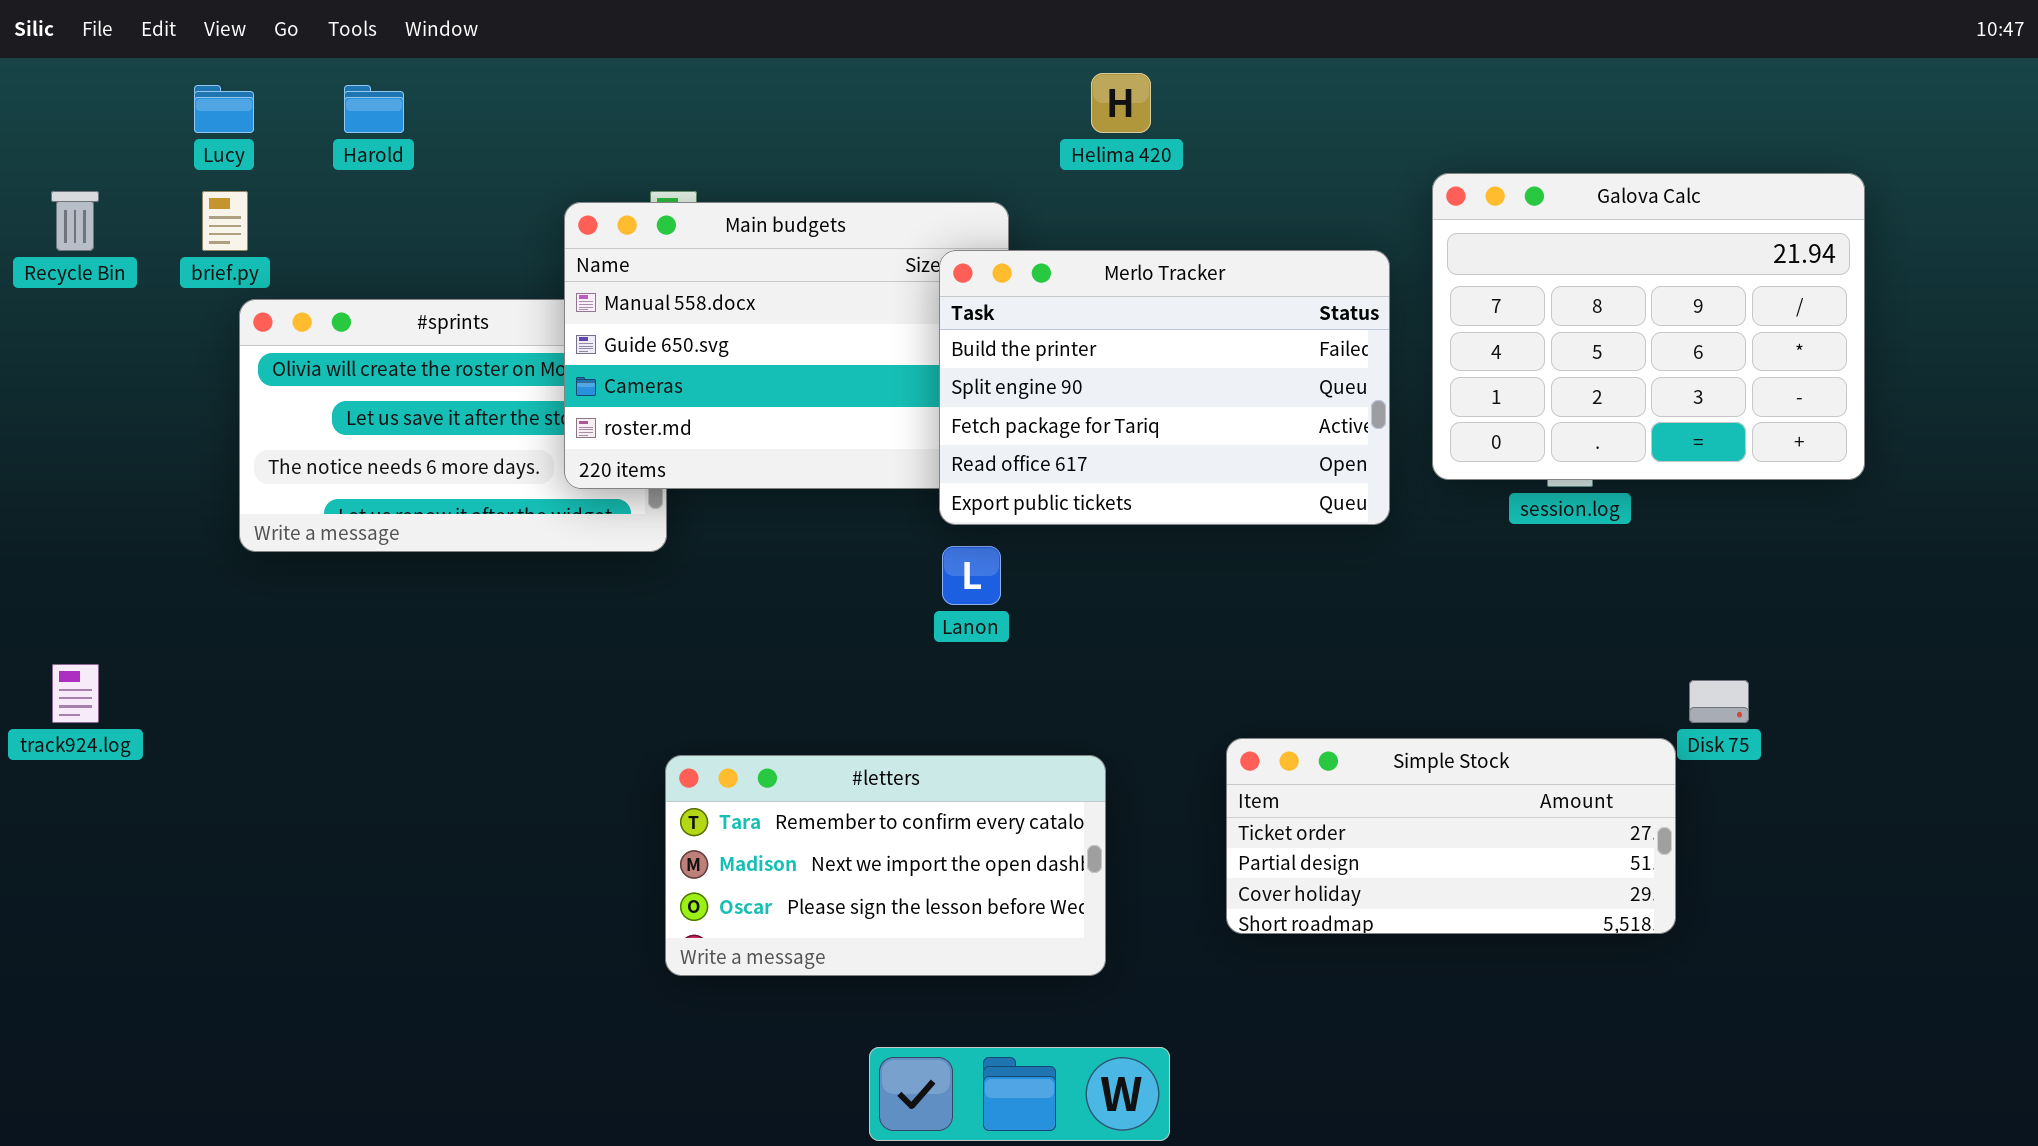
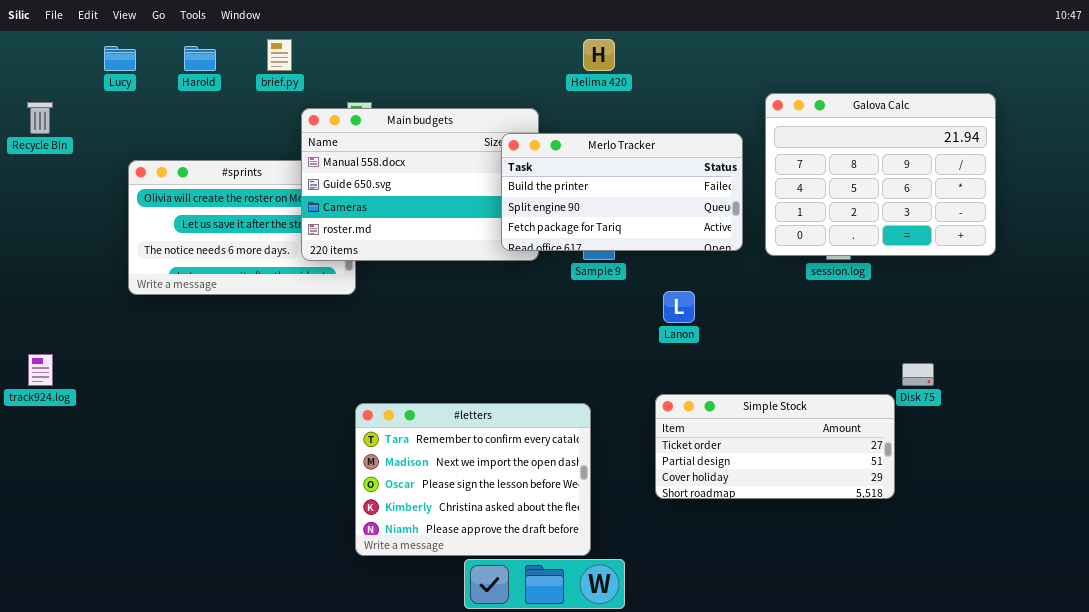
brief.py: [202,191,248,251] -> [267,39,292,71], moved
Merlo Tracker: [939,250,1390,525] -> [501,133,743,251], resized
Lanon: [942,546,1001,605] -> [663,291,695,323], moved
#letters: [665,755,1106,976] -> [355,403,591,556], resized

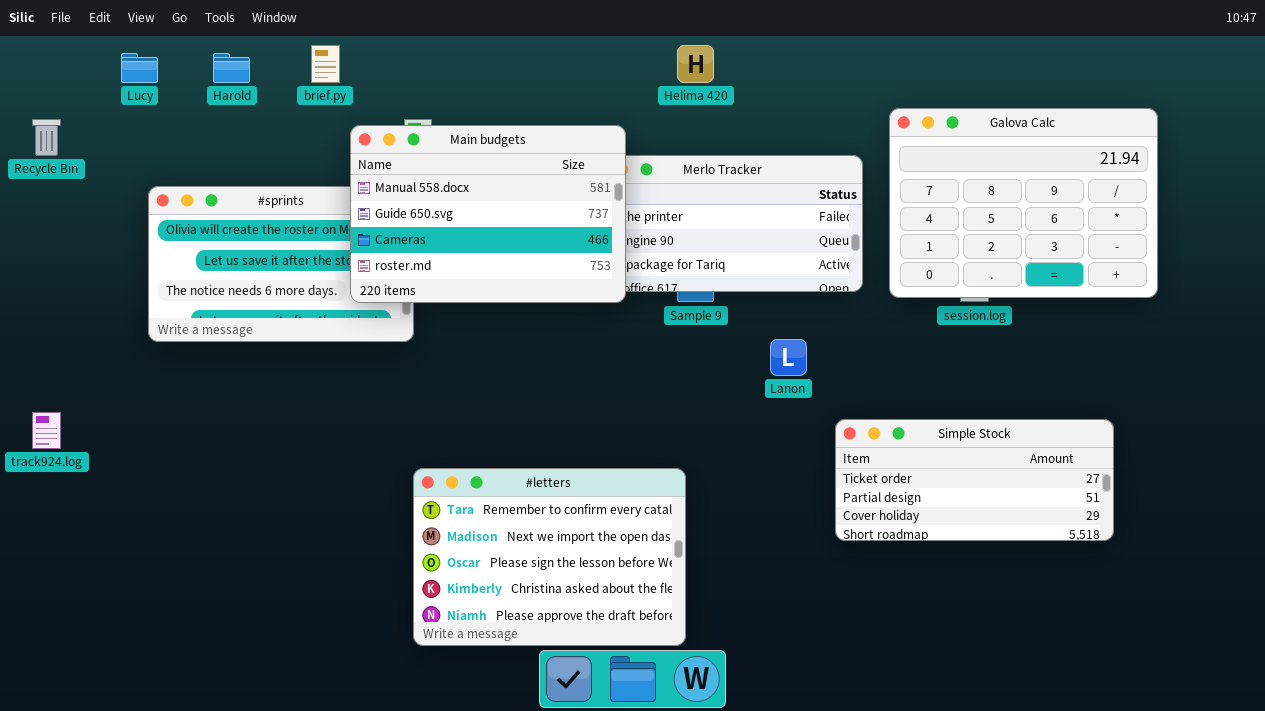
Main budgets: [301,108,539,261] -> [350,125,626,303], raised
Simple Stock: [655,394,895,499] -> [835,419,1114,541], moved

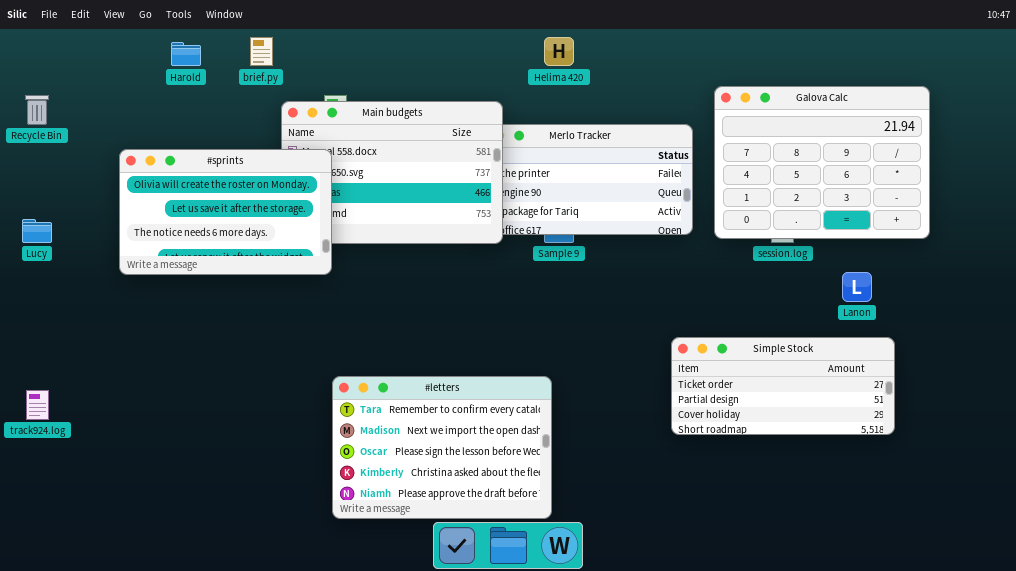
Lucy: [121,53,158,83] -> [22,219,52,243], moved
#sprints: [148,186,414,342] -> [119,149,332,275], raised
Lanon: [770,339,807,376] -> [842,272,872,302], moved
track924.log: [32,412,61,449] -> [26,390,49,420], moved

